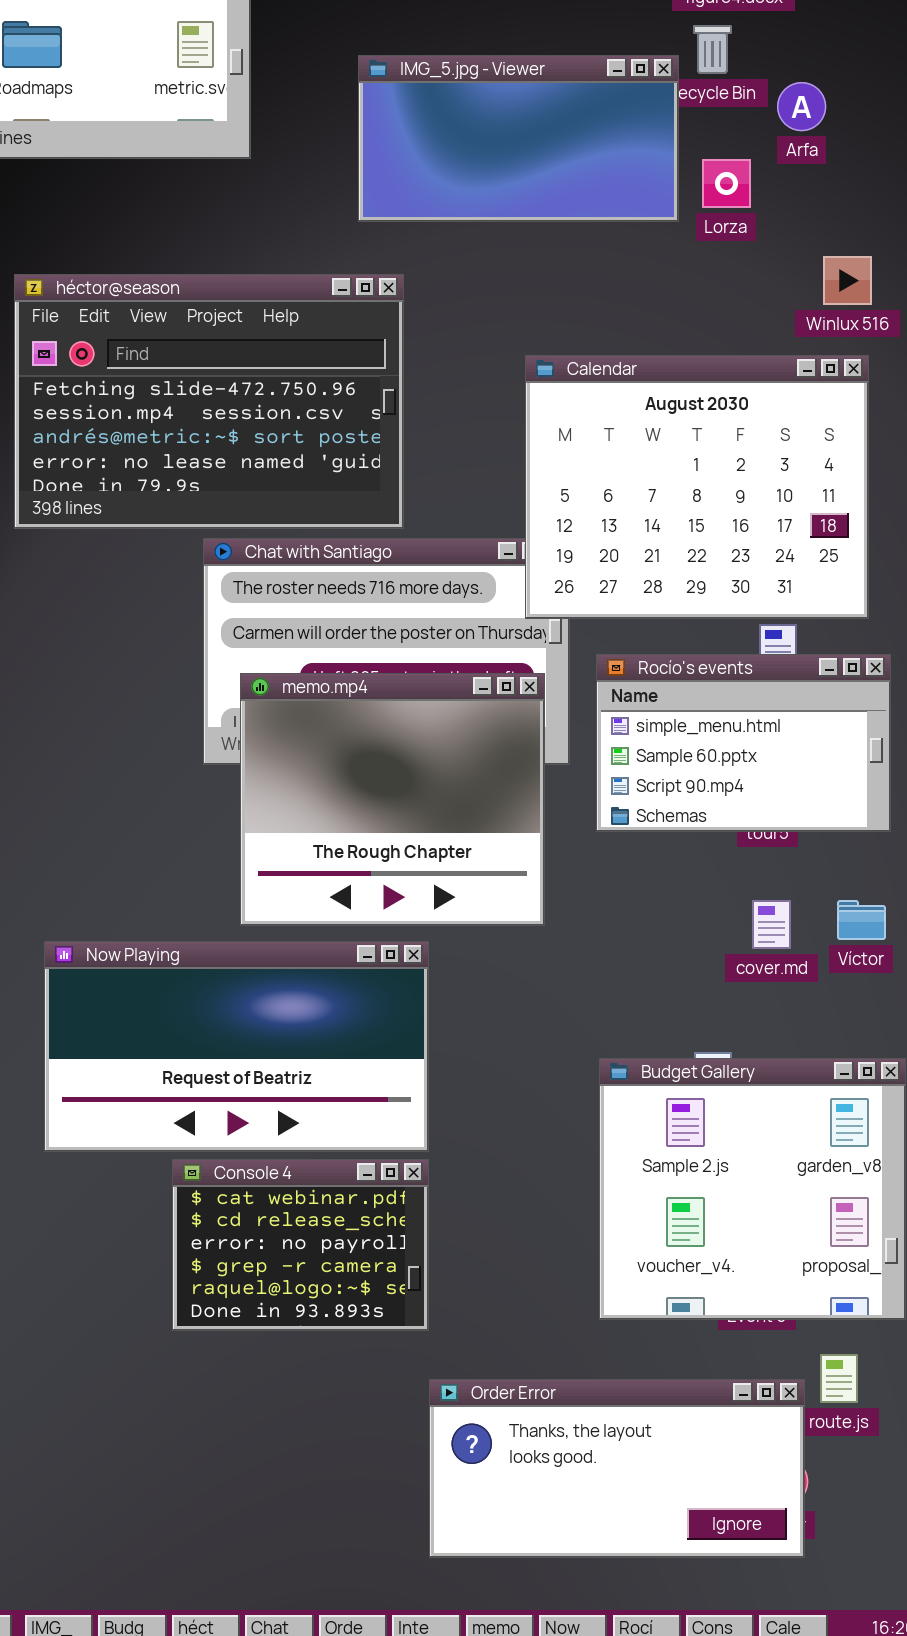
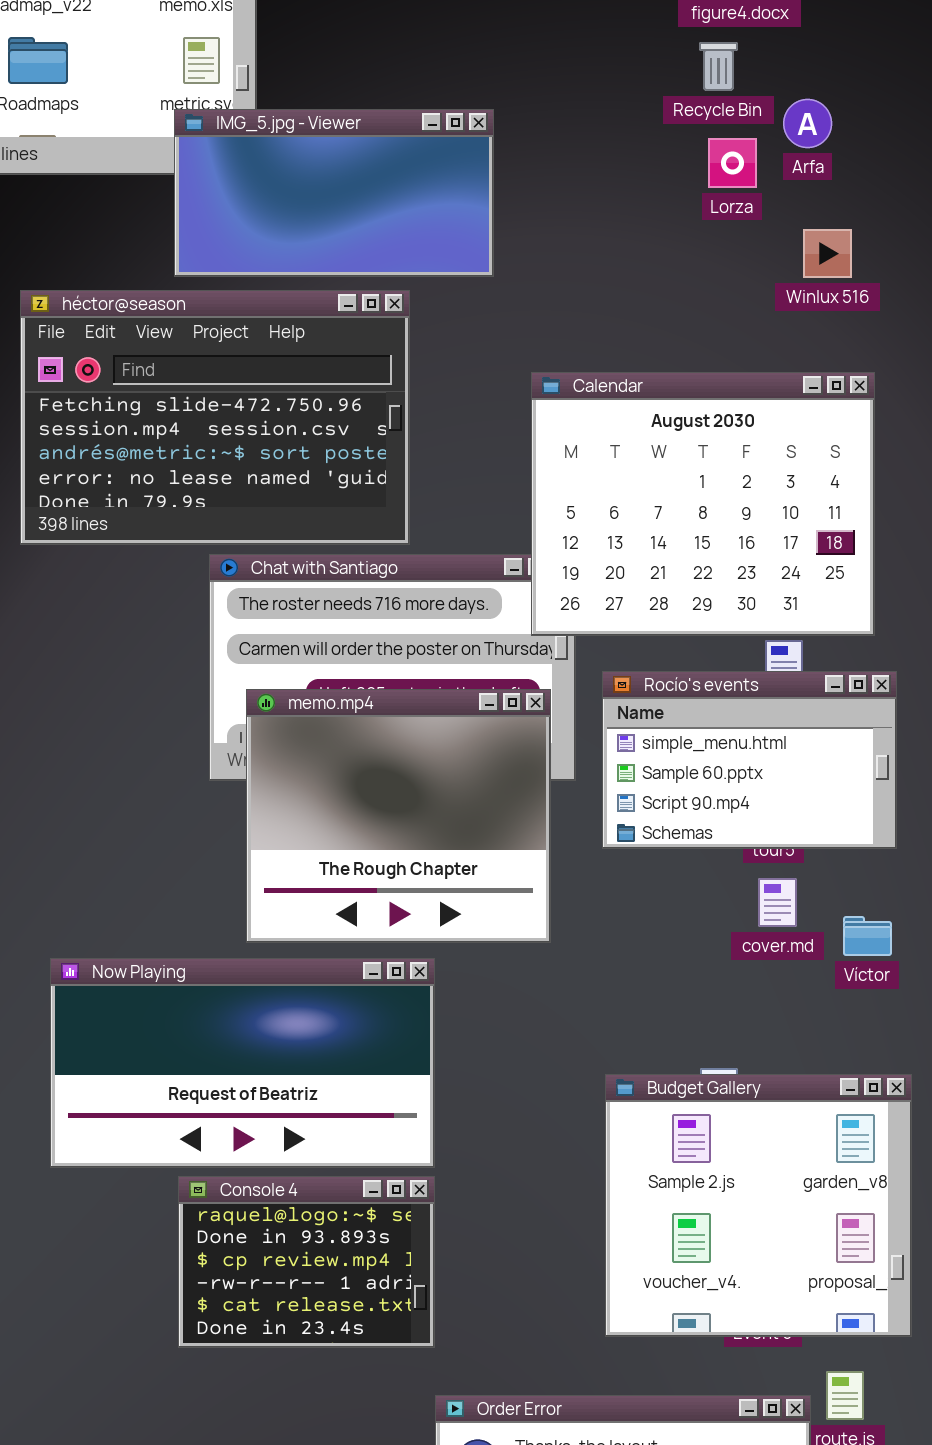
IMG_5.jpg - Viewer: [358,55,679,222] -> [174,109,494,277], moved
Lorza: [702,159,751,208] -> [708,138,757,188], moved
Winlux 516: [823,256,872,305] -> [803,229,852,278], moved
cover.md: [752,900,791,949] -> [758,878,797,927], moved
Console 4: [172,1159,429,1331] -> [178,1176,435,1348], scrolled down 4 rows

